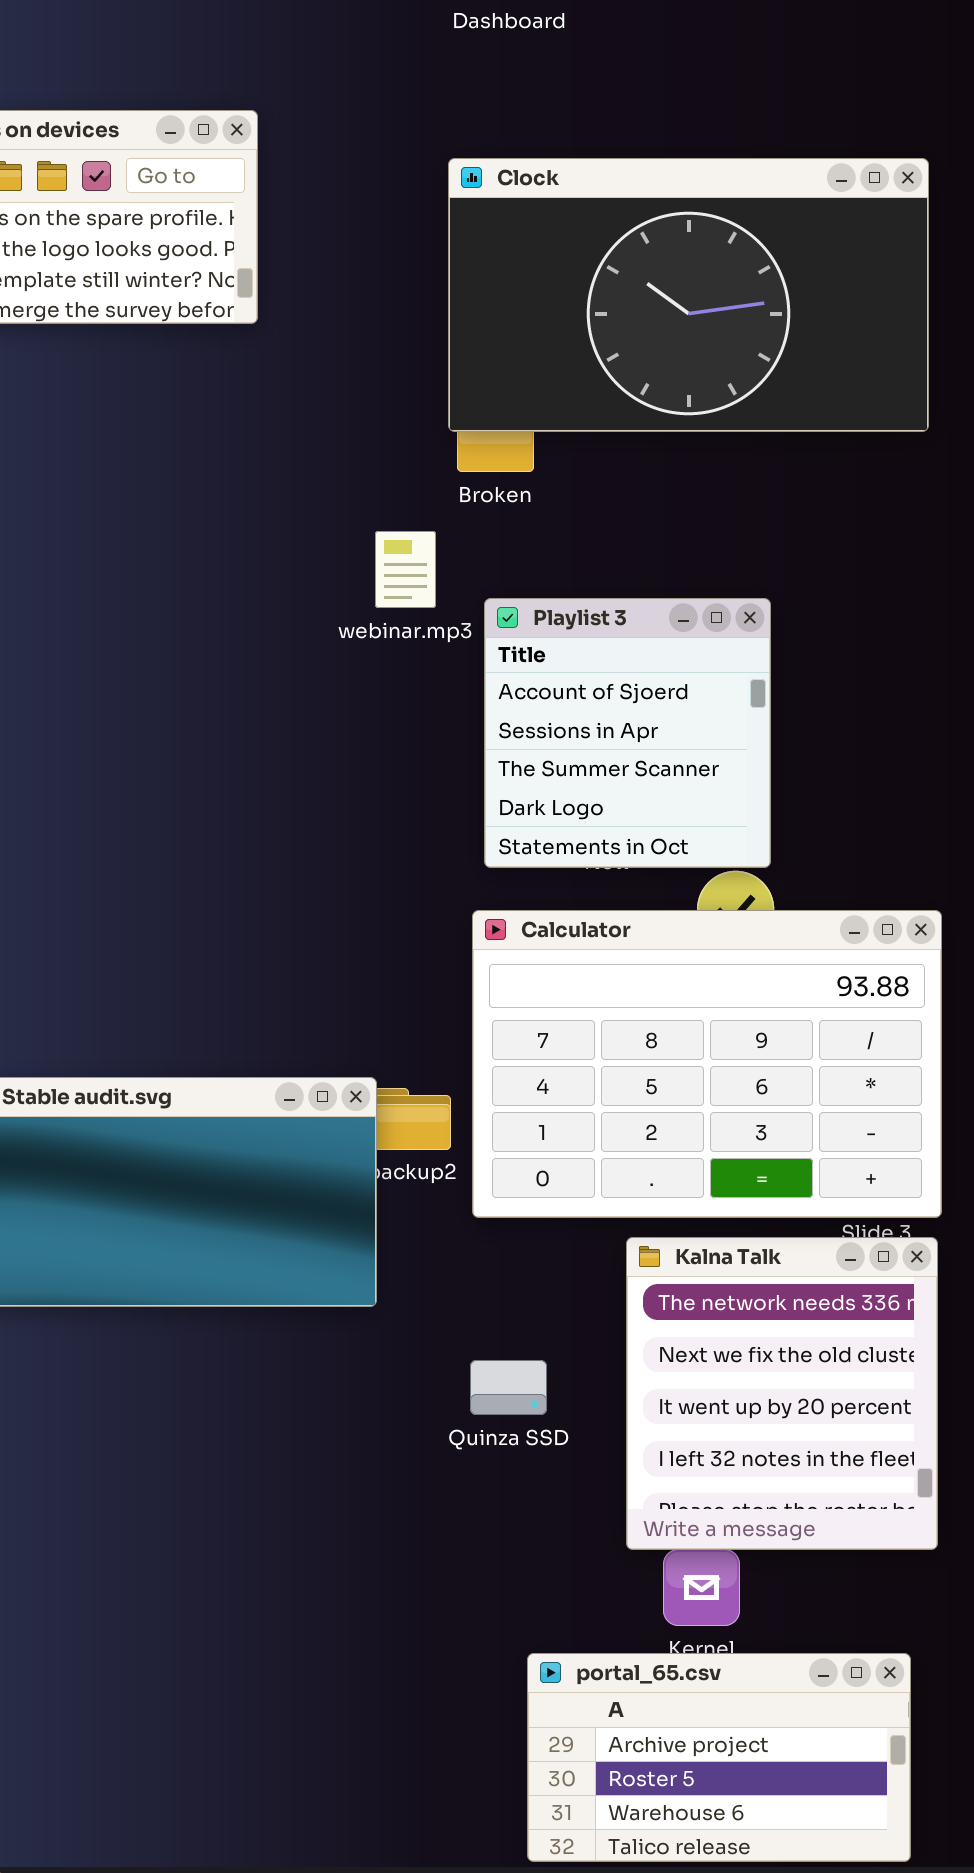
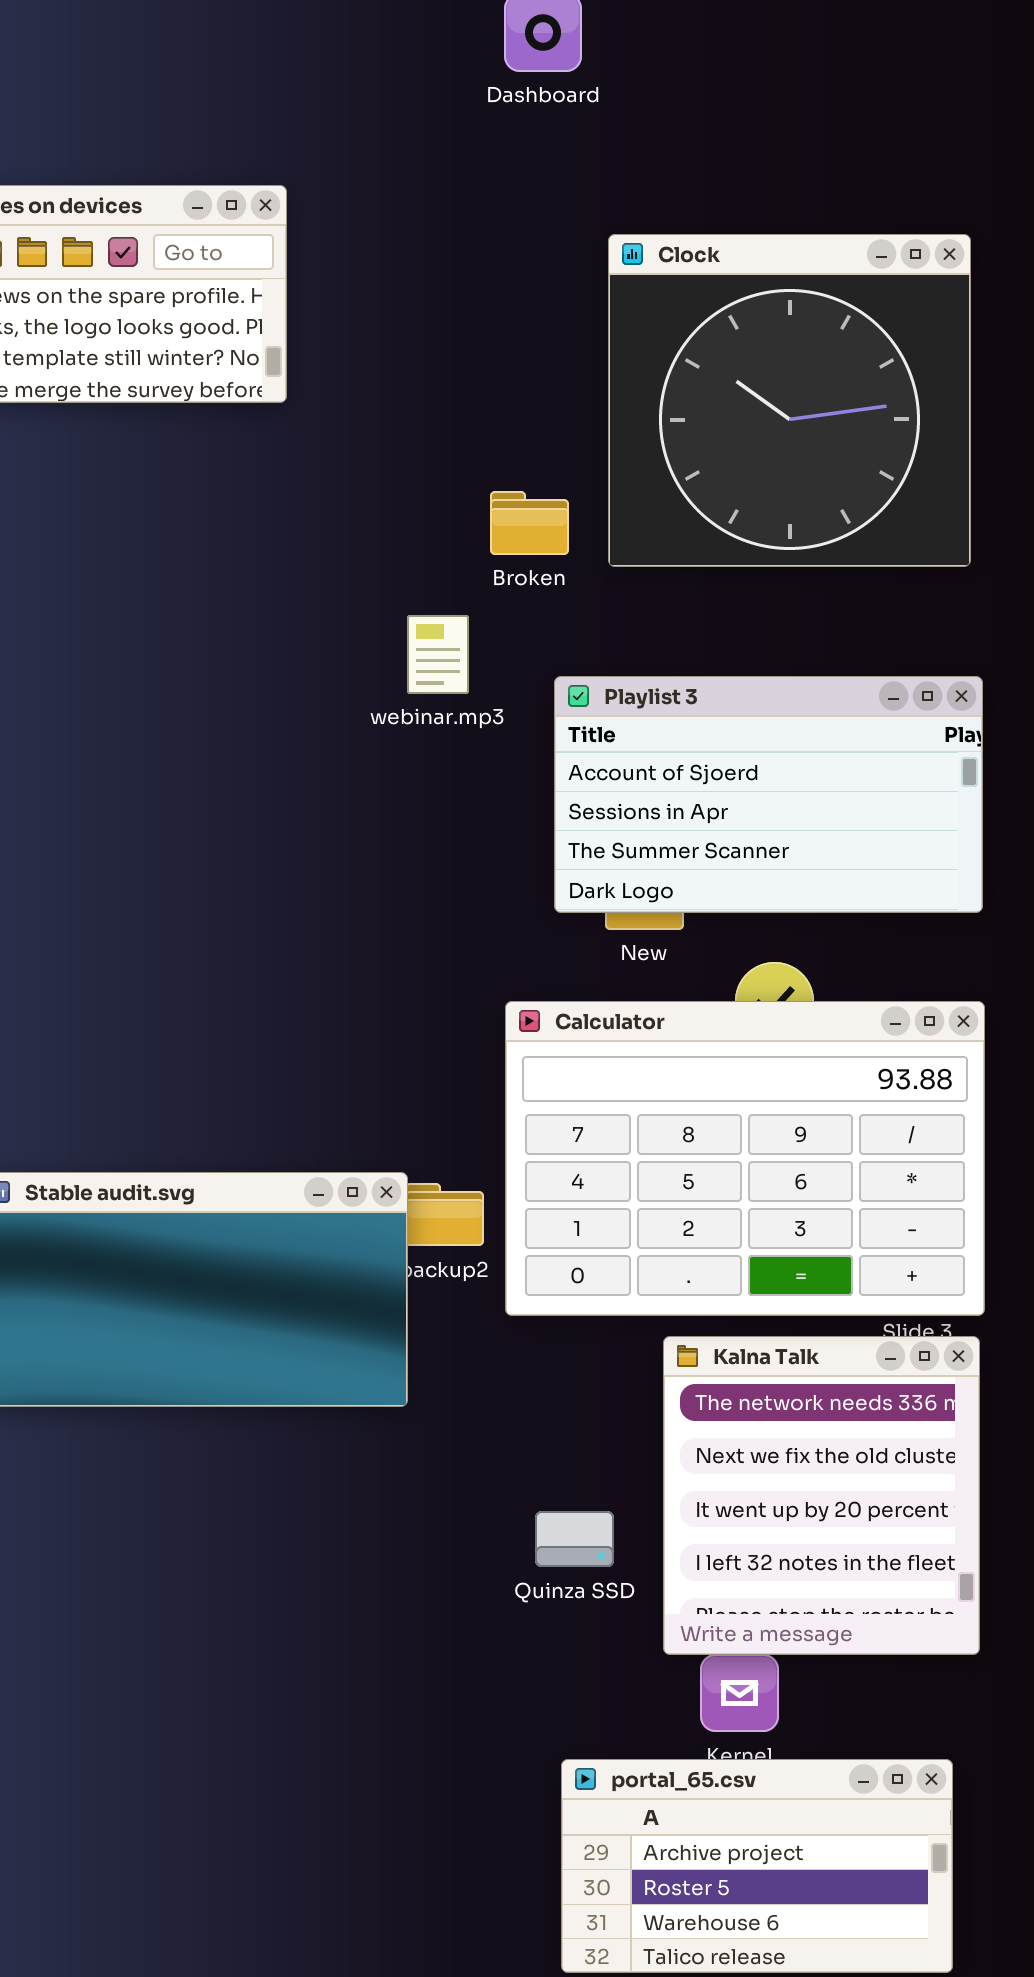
Clock: [448,158,929,432] -> [608,234,971,567], resized
Playlist 3: [484,598,771,868] -> [554,676,983,913], moved, resized
Quinza SSD: [470,1360,547,1415] -> [535,1511,614,1567], moved

